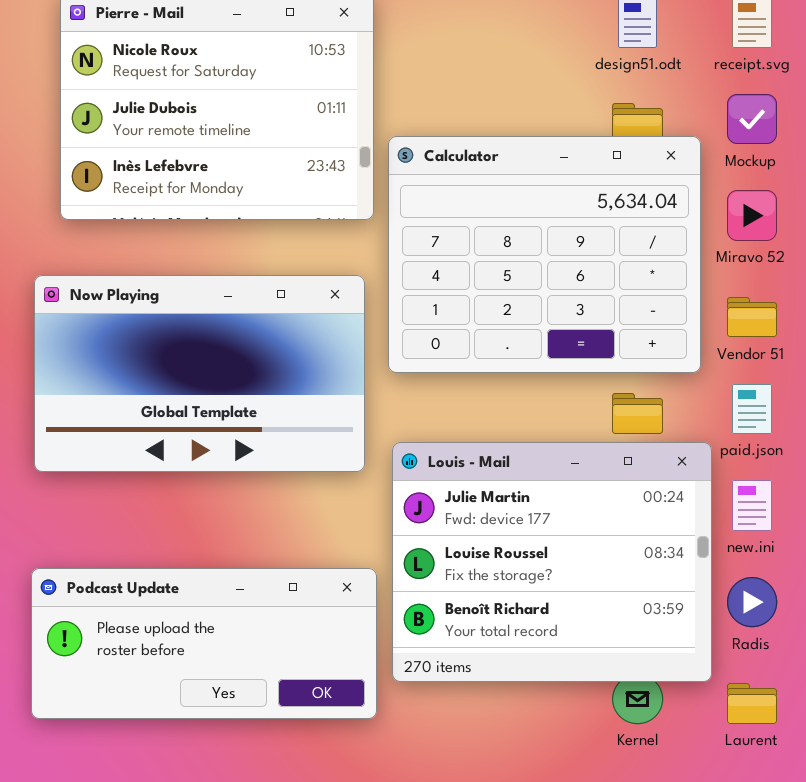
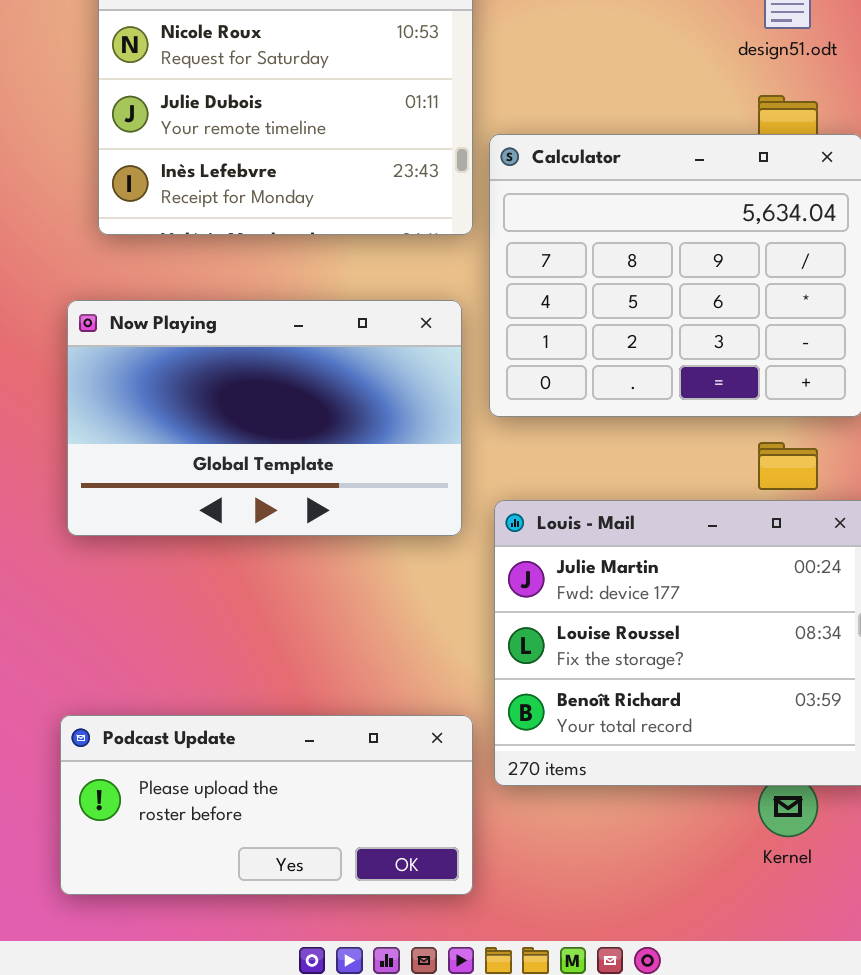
Podcast Update: [31,568,377,719] -> [60,715,473,895], moved

